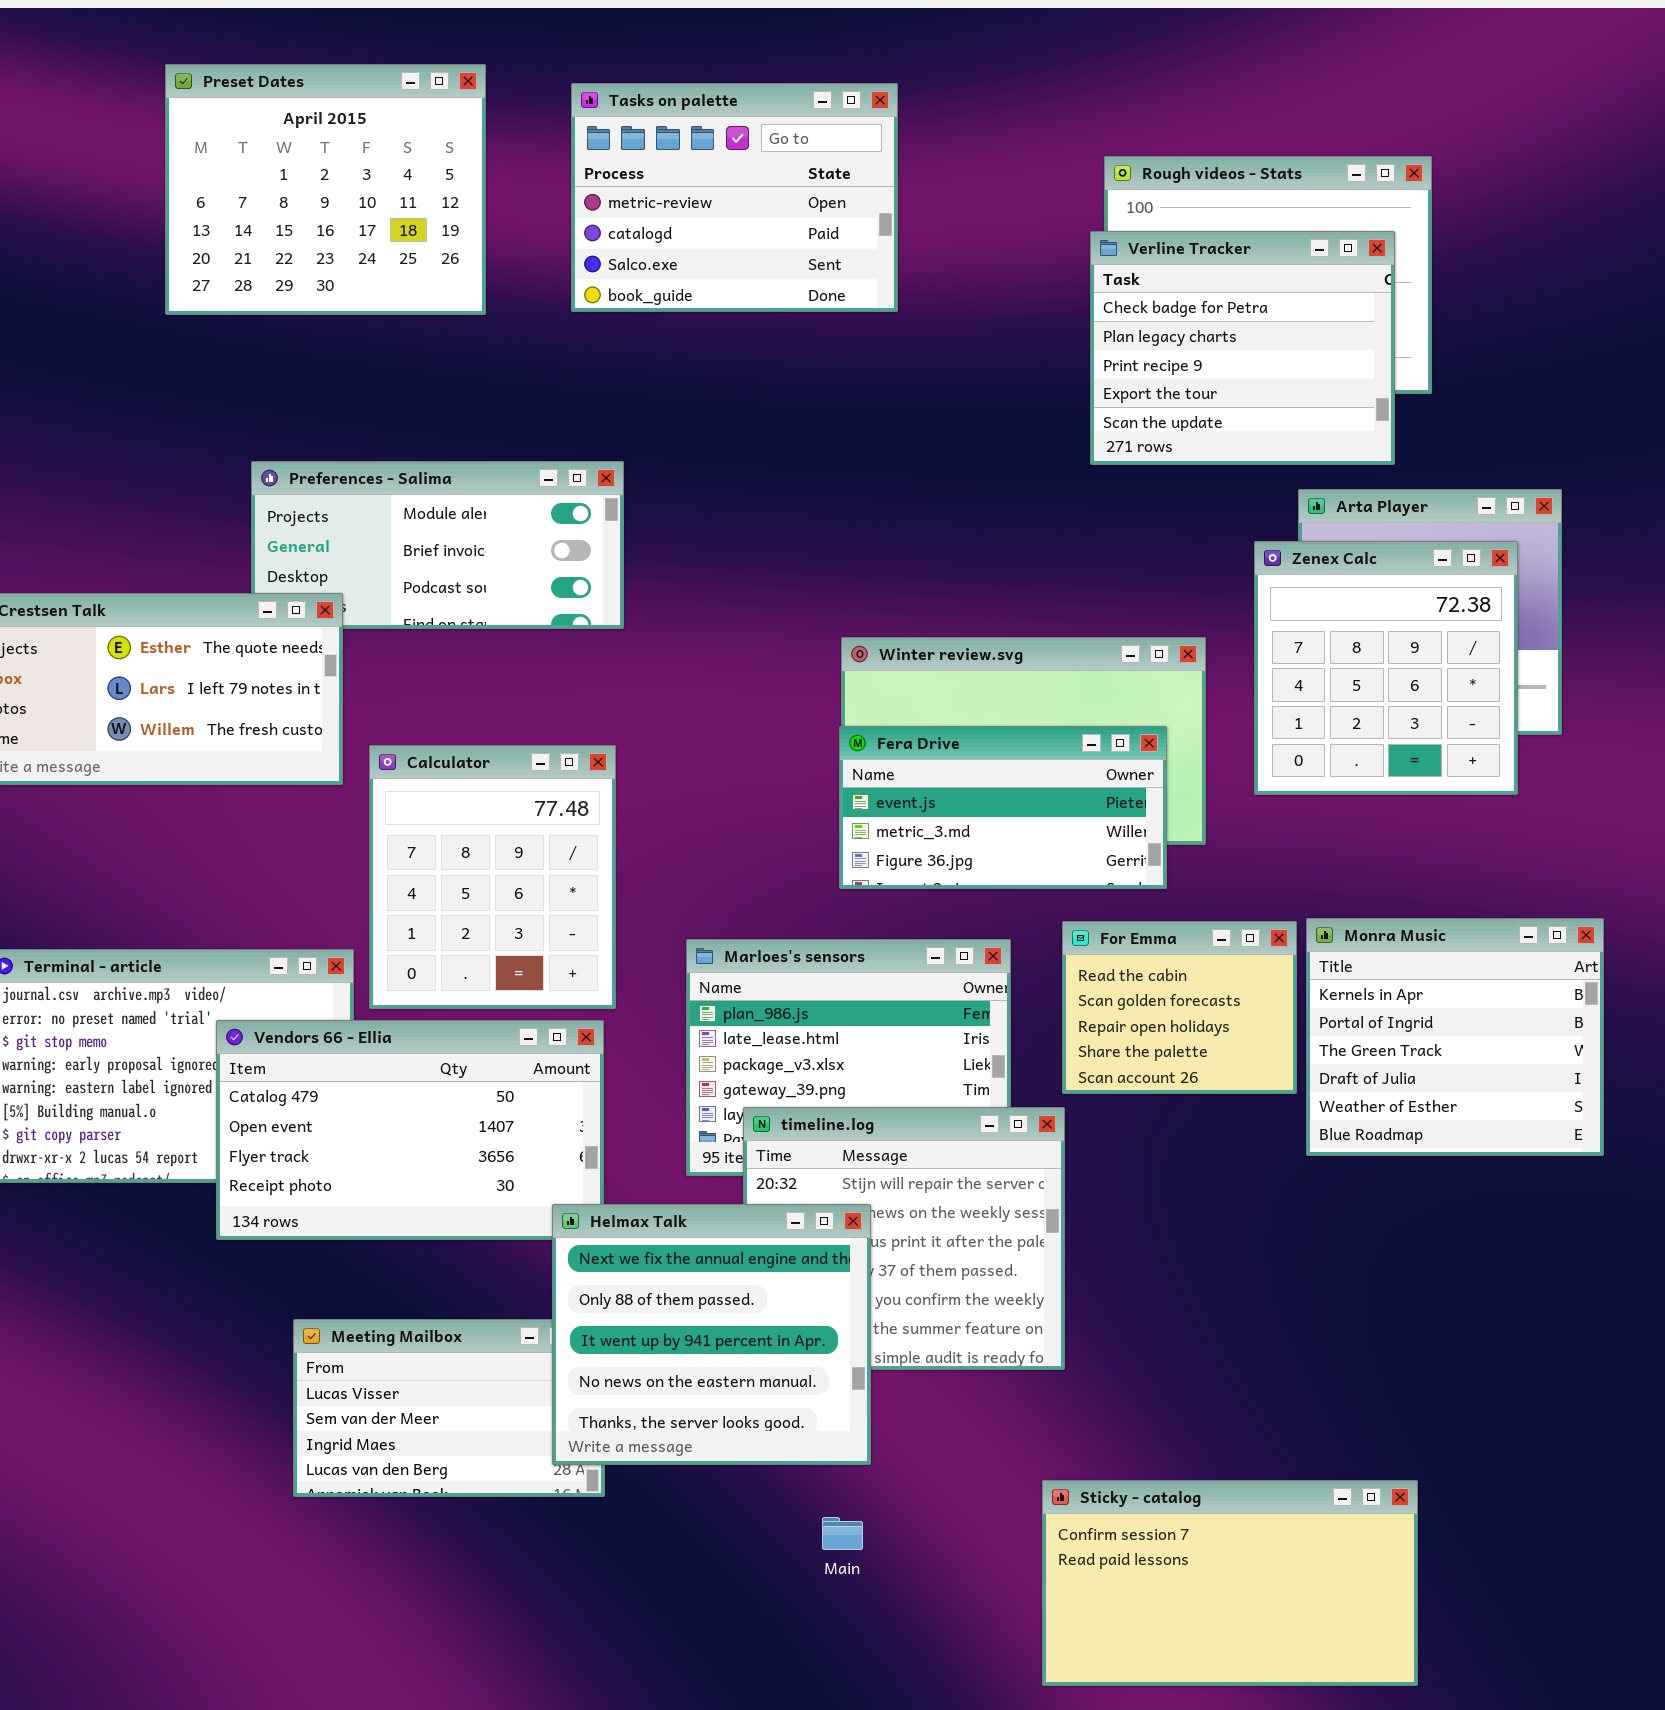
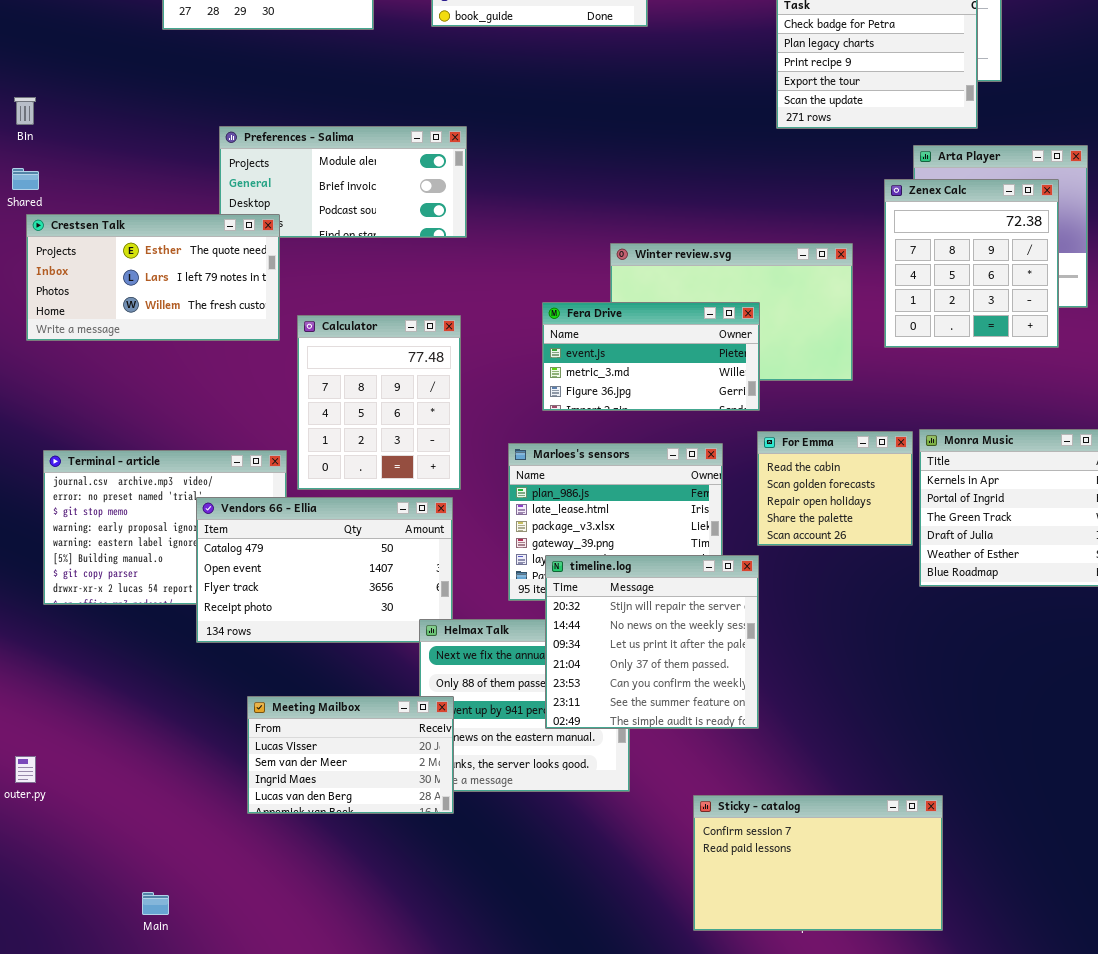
Fera Drive: [839,726,1167,889] -> [542,302,760,411], moved
timeline.log: [743,1107,1065,1370] -> [545,555,759,729], raised
Meeting Mailbox: [293,1319,605,1497] -> [247,696,454,814], raised
Sticky - catalog: [1042,1480,1418,1686] -> [693,795,943,931], moved
Main: [822,1517,863,1550] -> [142,892,169,915], moved

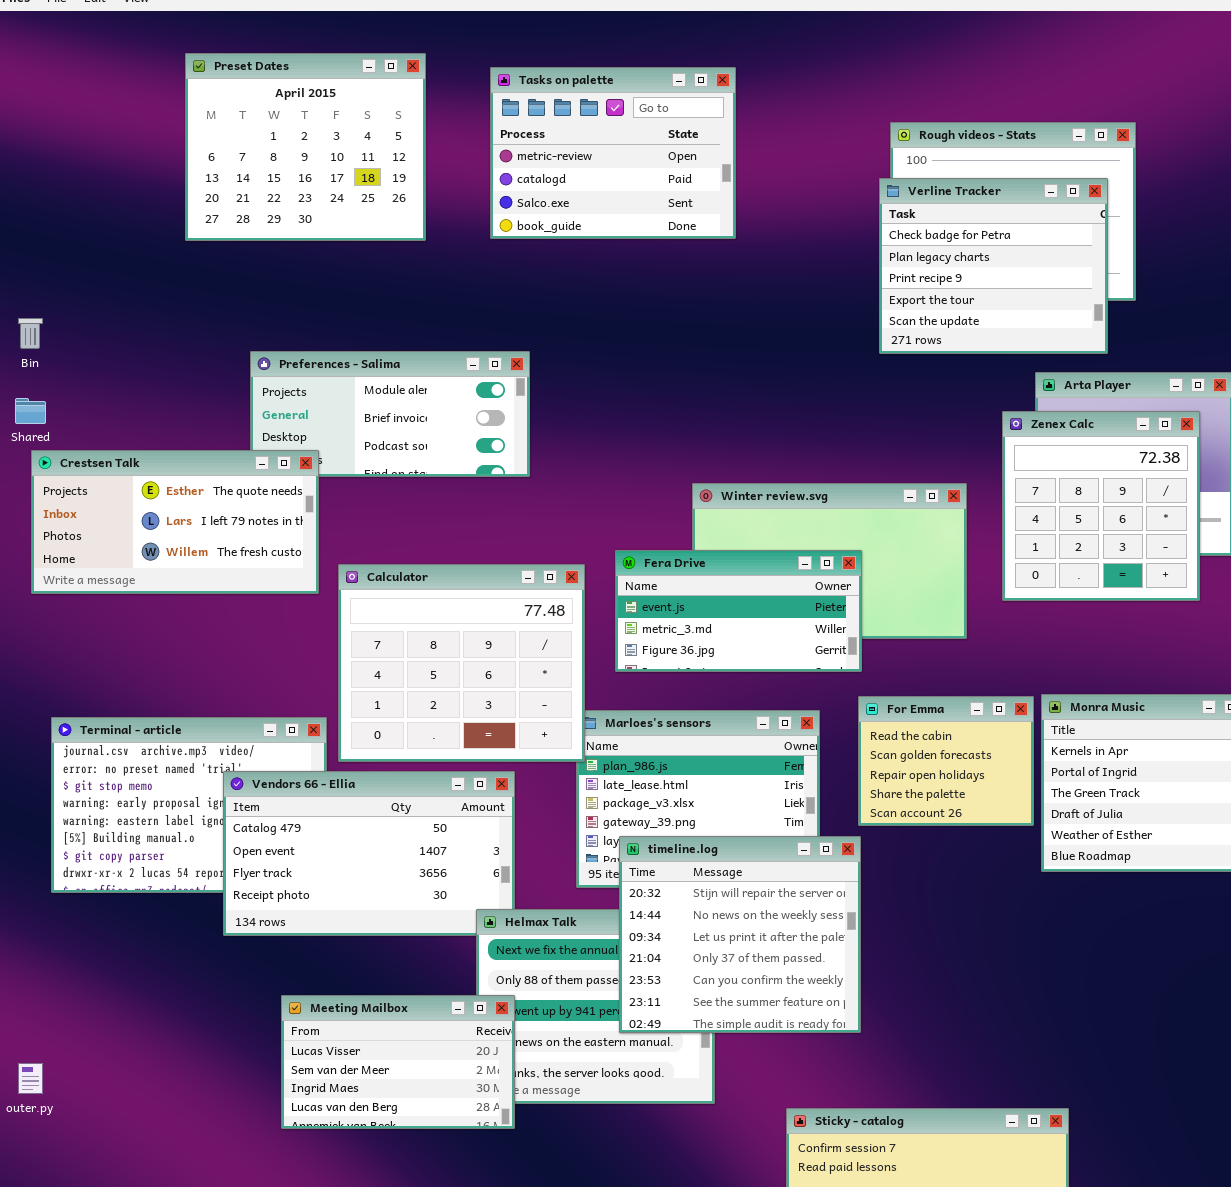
Calculator: [297,315,461,490] -> [338,564,585,762], resized

